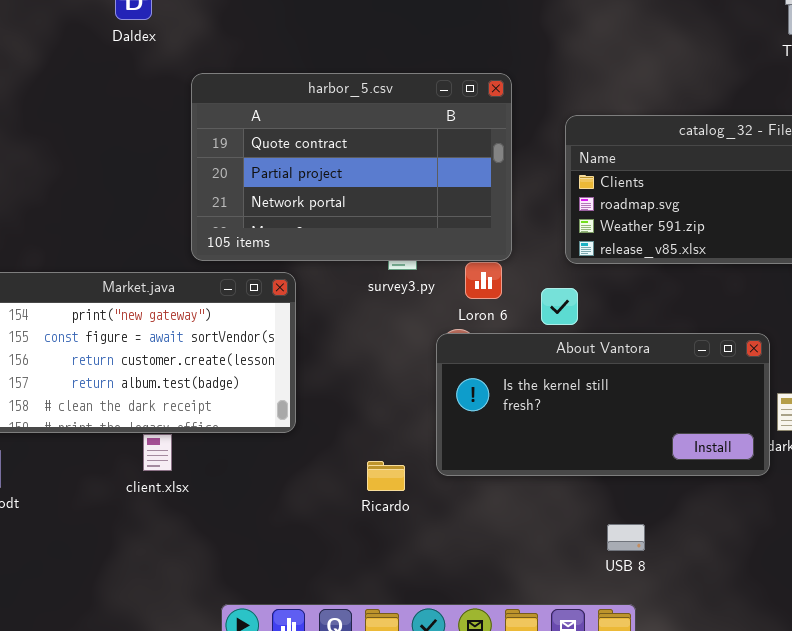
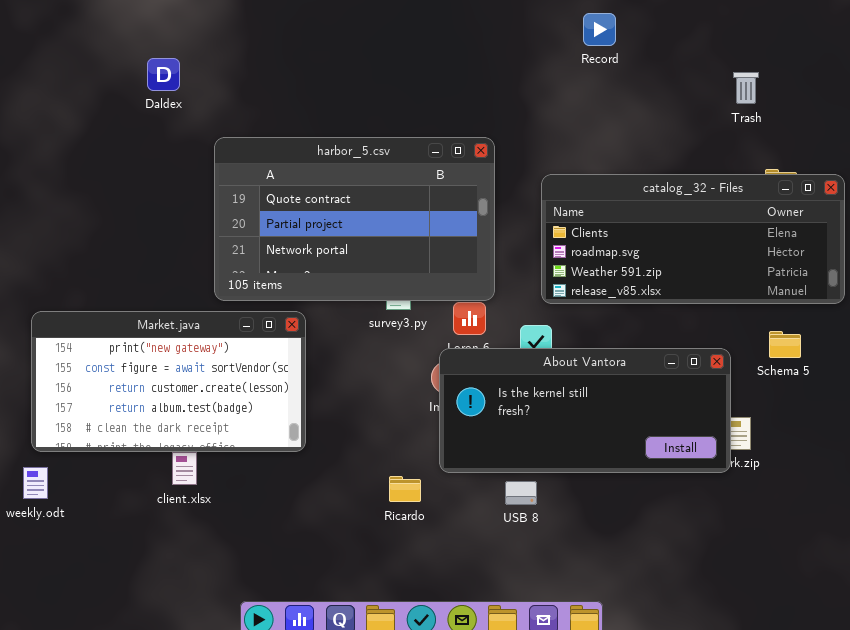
About Vantora: [436,333,770,476] -> [439,348,731,473], moved
Ricardo: [367,461,405,491] -> [389,476,421,502], moved
USB 8: [607,524,645,551] -> [505,481,537,505], moved

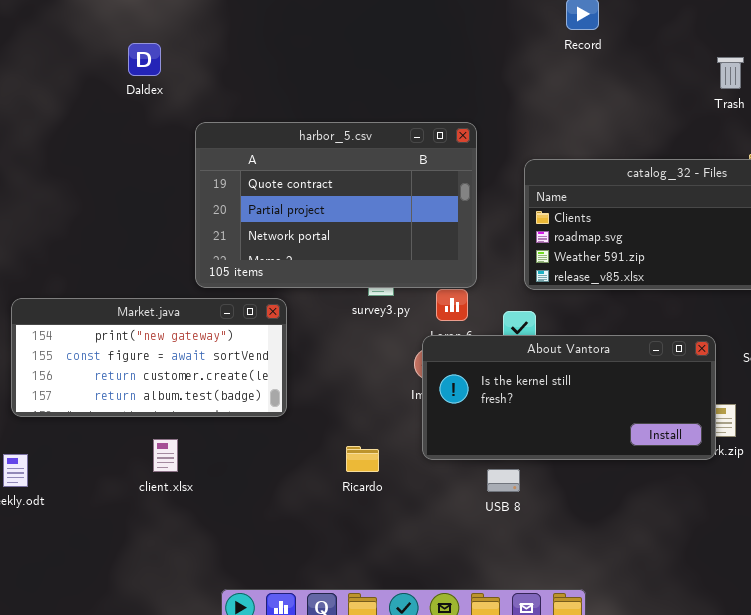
Market.java: [31,311,306,452] -> [11,298,287,417], resized
Ricardo: [389,476,421,502] -> [346,446,379,472], moved

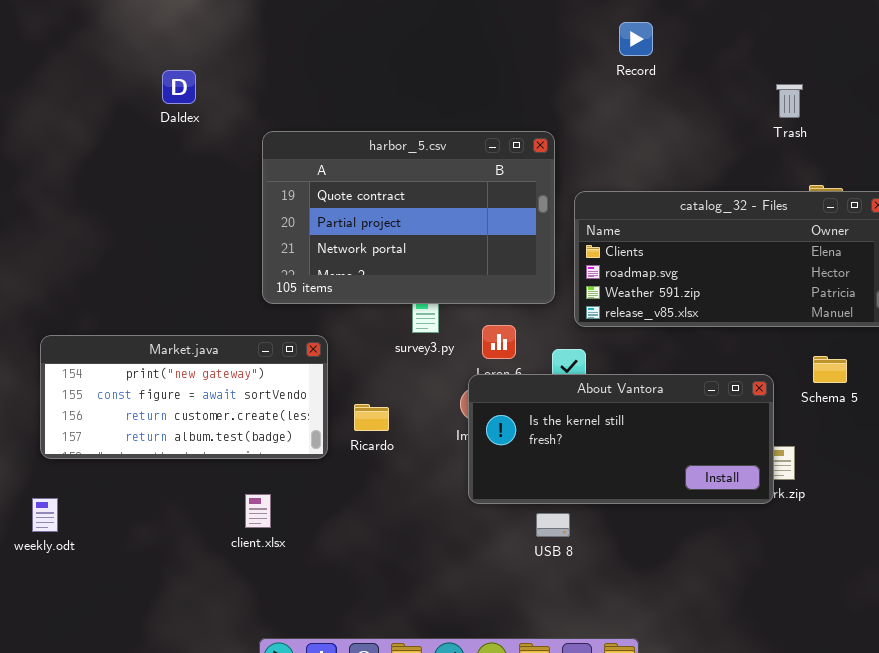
harbor_5.csv: [195,122,477,288] -> [262,131,555,304], moved
client.xlsx: [153,439,178,472] -> [245,494,271,528], moved
Ricardo: [346,446,379,472] -> [354,404,389,431], moved

